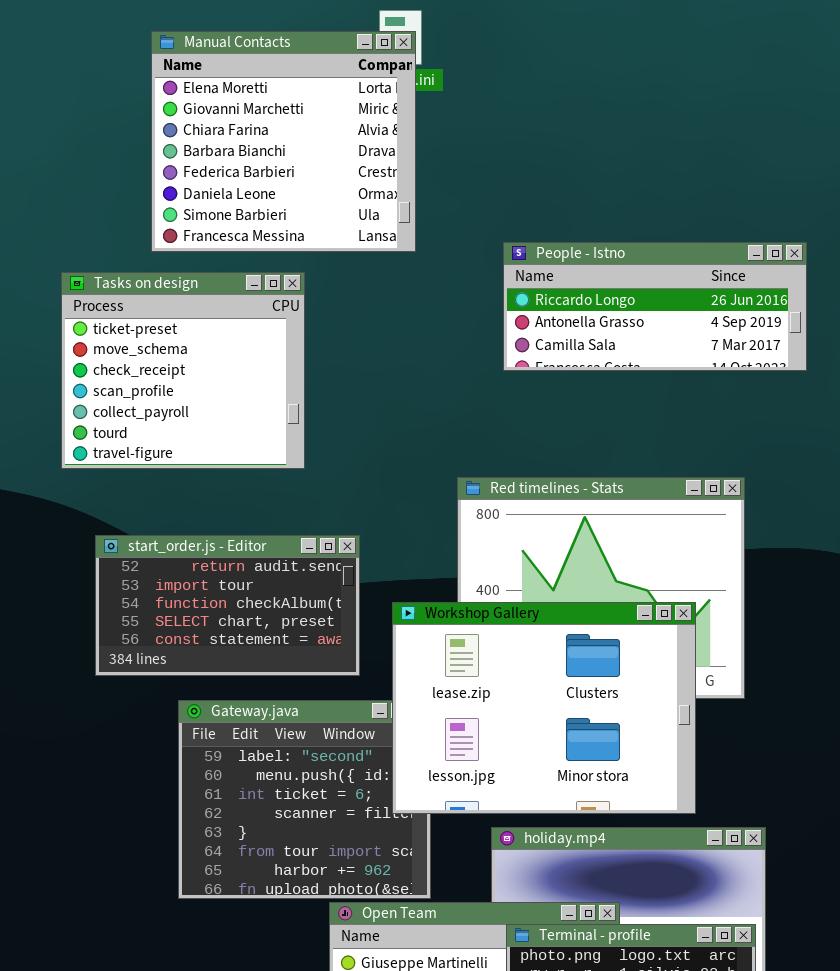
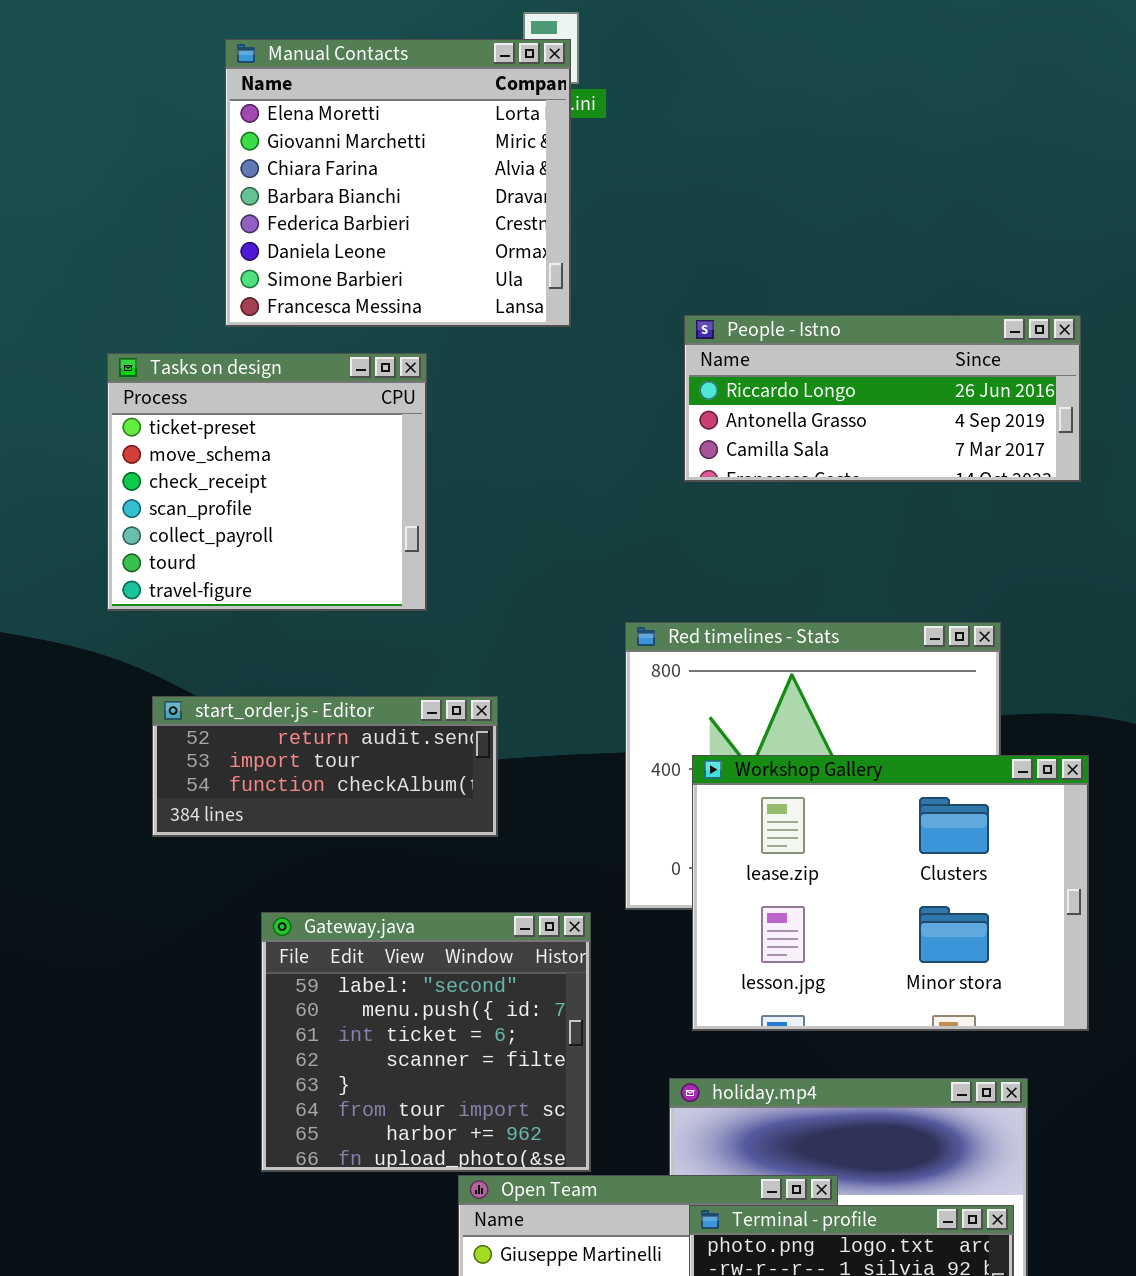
start_order.js - Editor: [95,535,360,676] -> [152,696,498,837], resized
Workshop Gallery: [392,602,696,814] -> [692,755,1089,1031], moved

